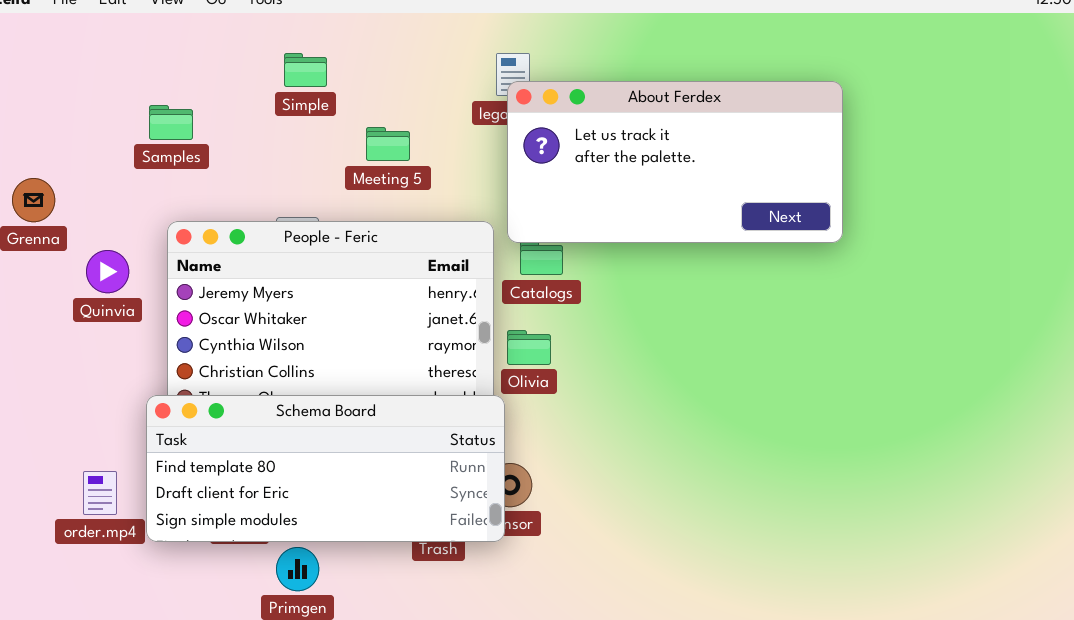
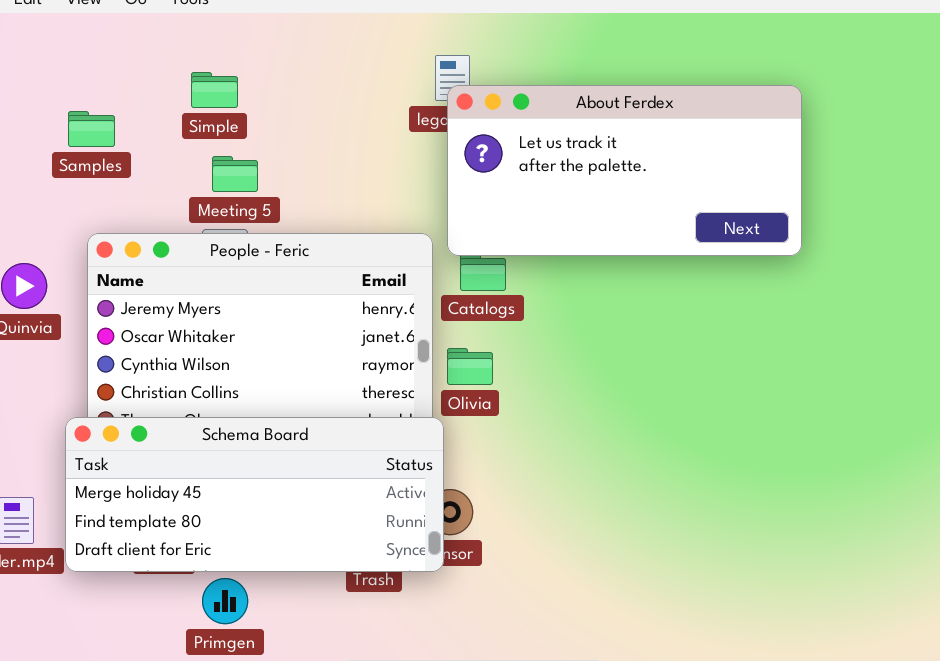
Simple: [284,53,327,87] -> [191,72,238,108], moved
Meeting 5: [366,127,410,161] -> [212,156,258,192], moved
Schema Board: [146,395,505,542] -> [65,417,444,572], scrolled up 1 row

